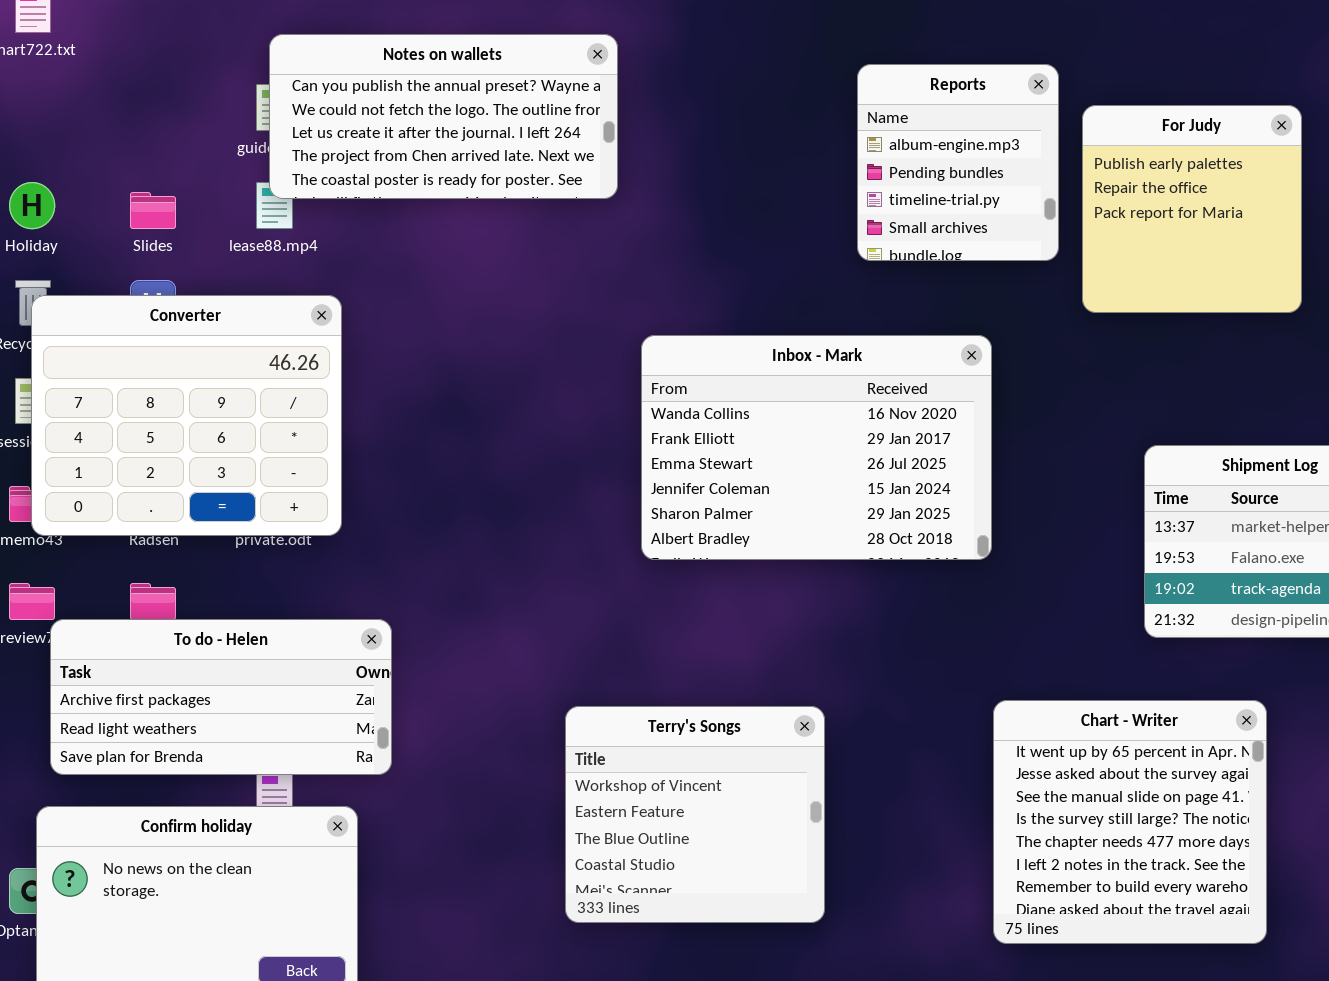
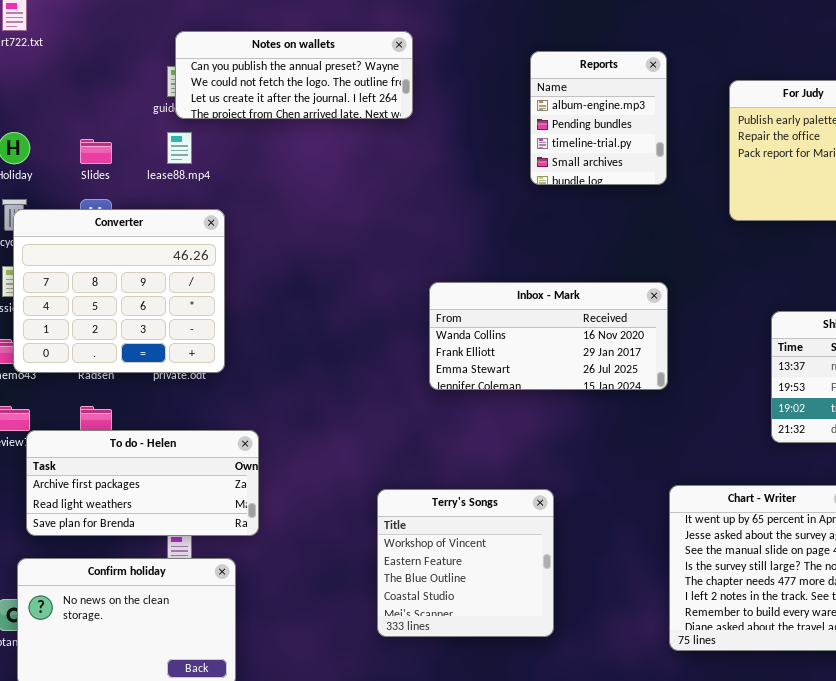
Notes on wallets: [269,34,618,199] -> [175,31,413,119], resized
Reports: [857,64,1059,261] -> [530,51,667,185], moved
Inbox - Mark: [641,335,992,560] -> [429,282,668,390], resized

